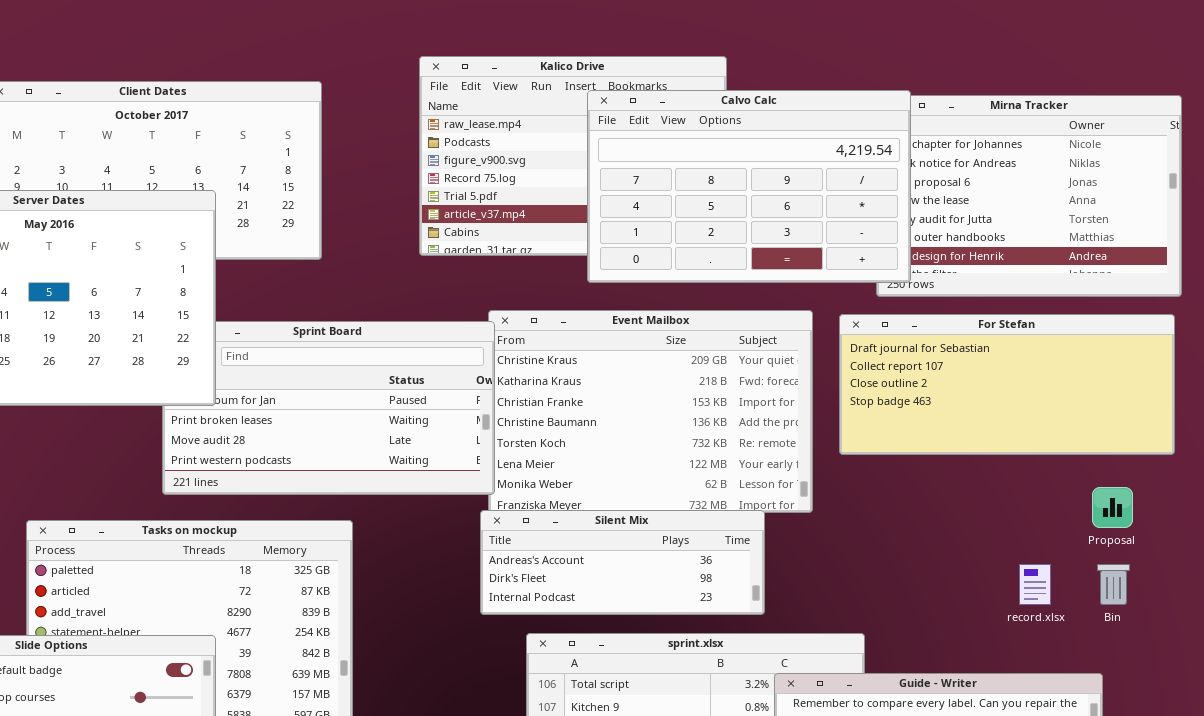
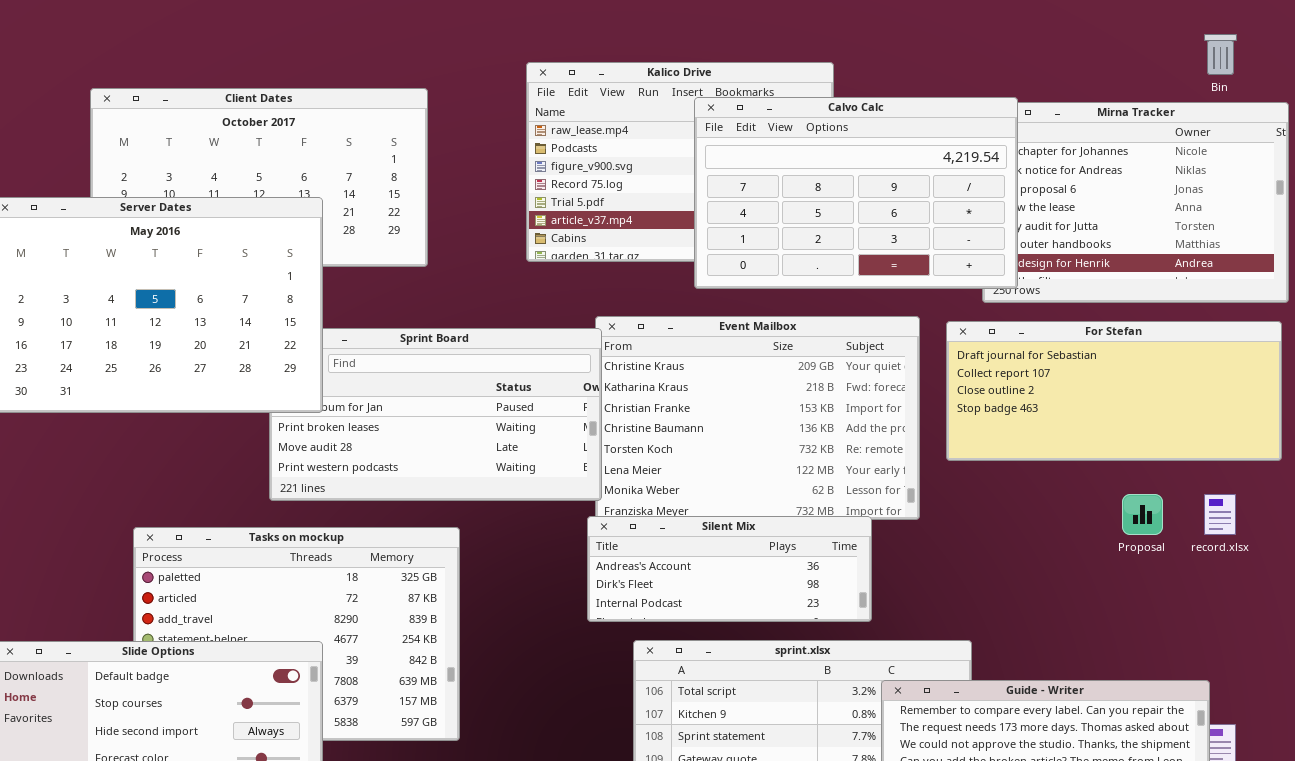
Proposal: [1092,487,1133,528] -> [1122,494,1163,535], moved
record.xlsx: [1019,564,1051,605] -> [1204,494,1236,535], moved
Bin: [1097,564,1130,605] -> [1204,34,1237,75], moved

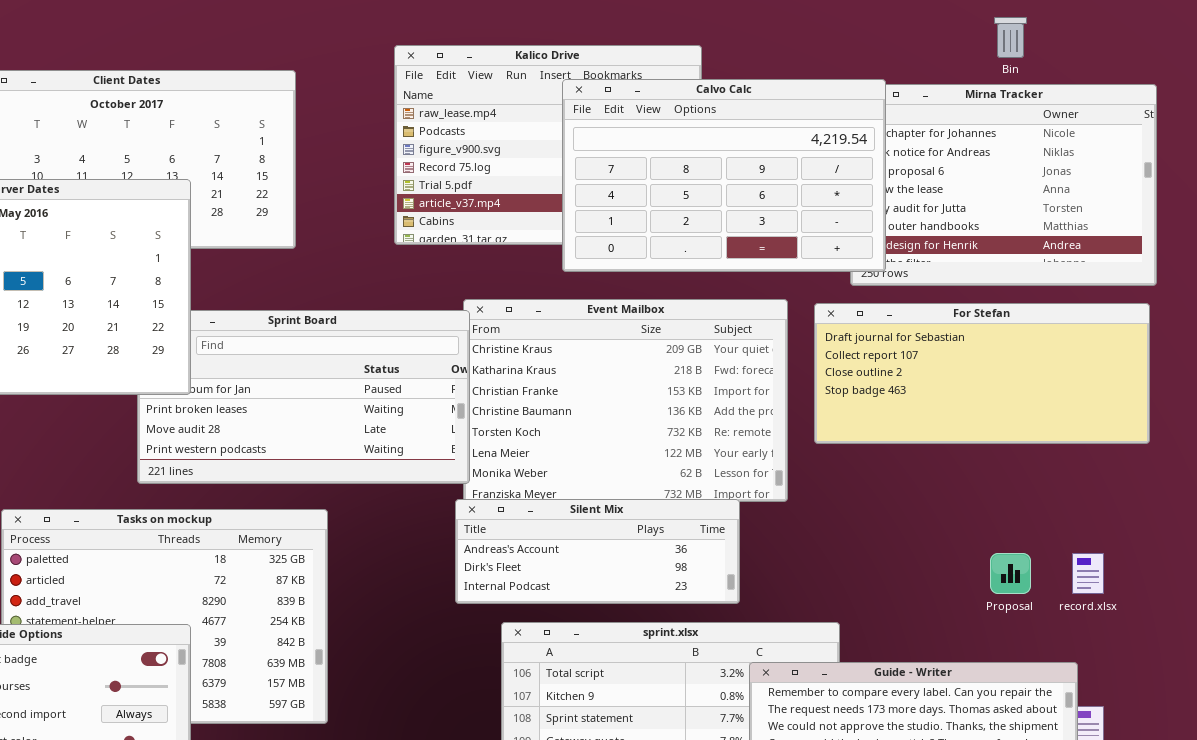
Bin: [1204,34,1237,75] -> [994,17,1027,58], moved
Proposal: [1122,494,1163,535] -> [990,553,1031,594], moved
record.xlsx: [1204,494,1236,535] -> [1072,553,1104,594], moved

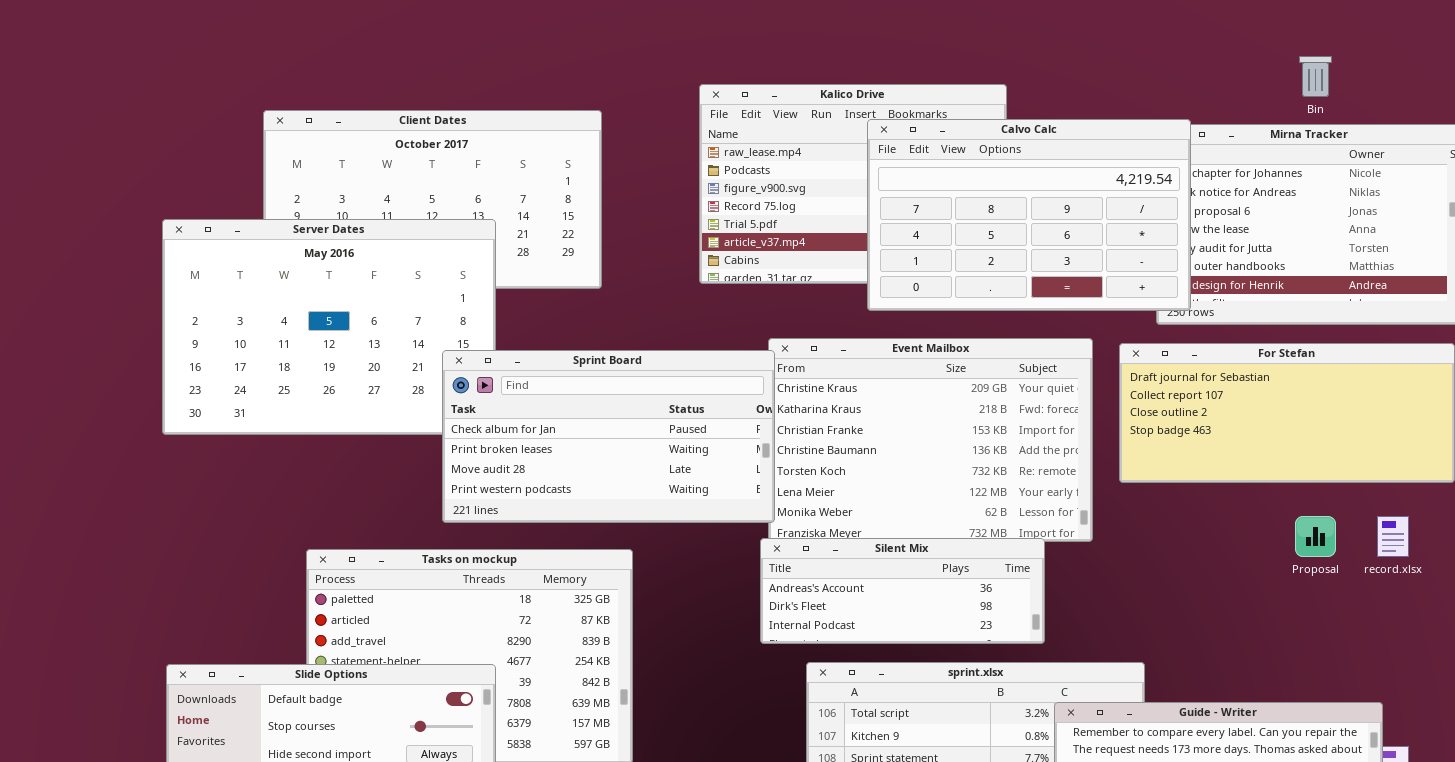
Sprint Board: [137,310,470,484] -> [442,350,775,523], raised
Proposal: [990,553,1031,594] -> [1295,516,1336,557], moved
record.xlsx: [1072,553,1104,594] -> [1377,516,1409,557], moved

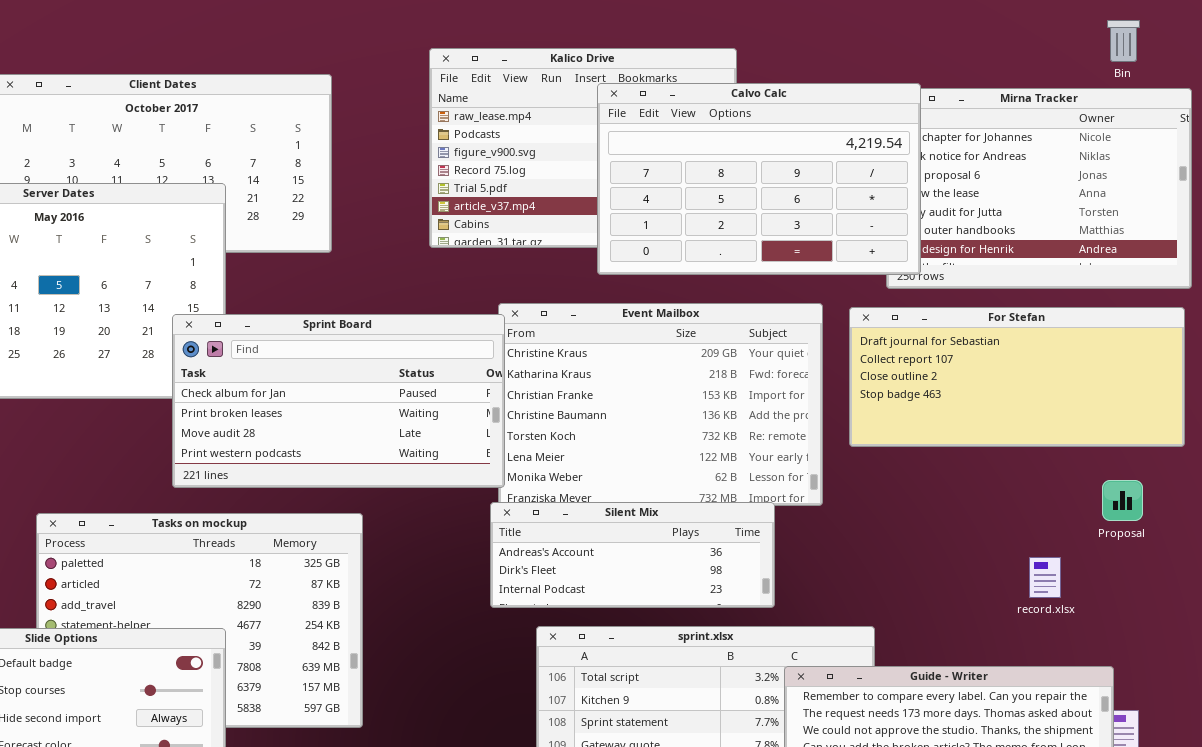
Bin: [1299,56,1332,97] -> [1107,20,1140,62], moved
Proposal: [1295,516,1336,557] -> [1102,480,1143,521], moved
record.xlsx: [1377,516,1409,557] -> [1029,557,1061,598], moved

